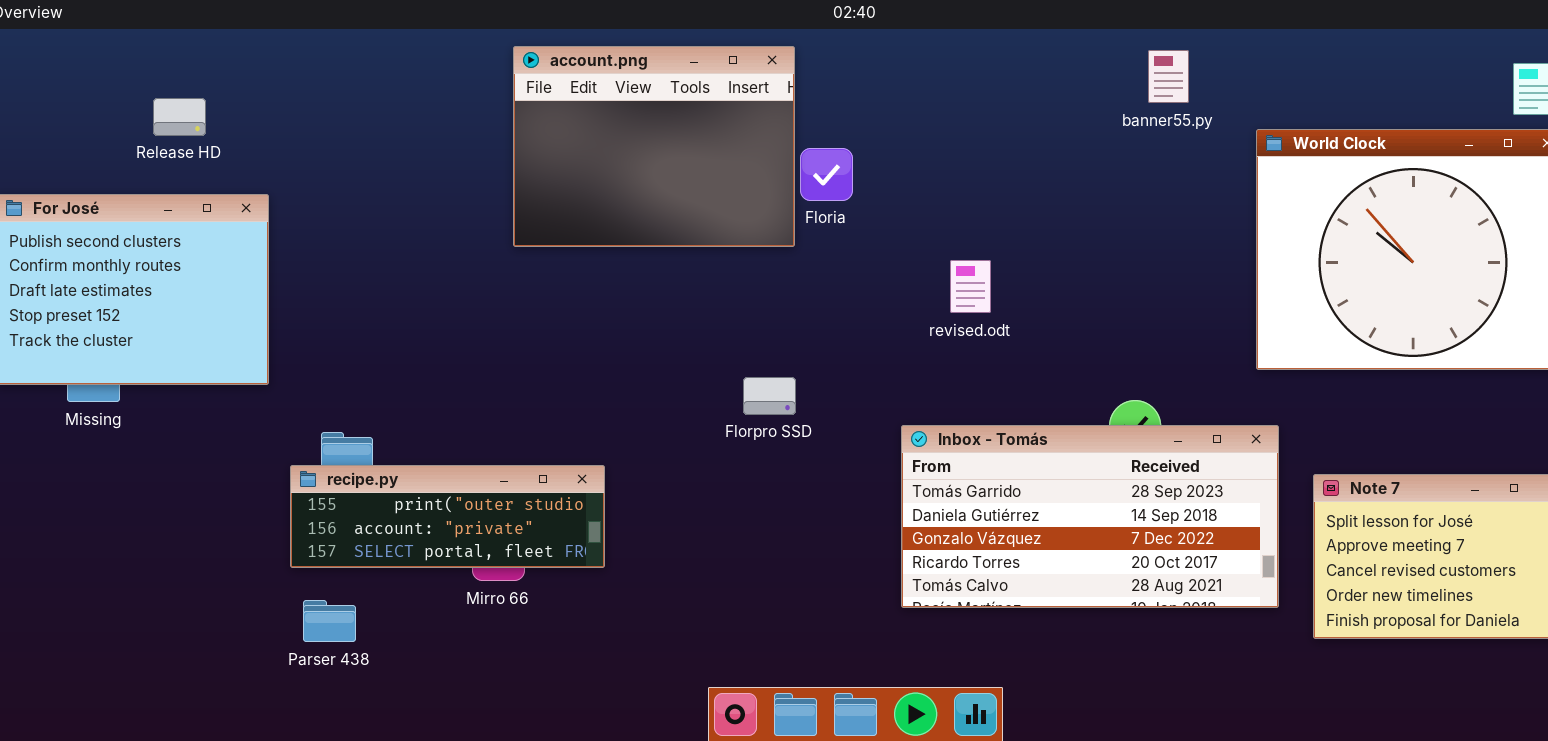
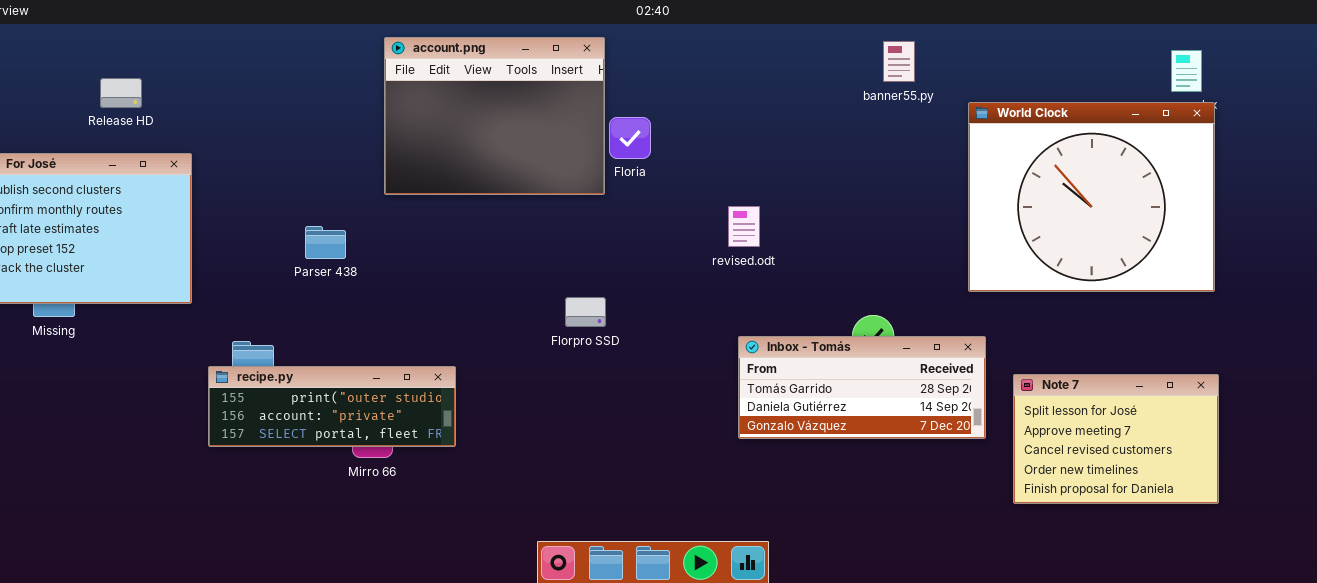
Inbox - Tomás: [901,425,1279,608] -> [738,336,986,439], resized
Parser 438: [303,600,356,642] -> [305,226,346,259], moved

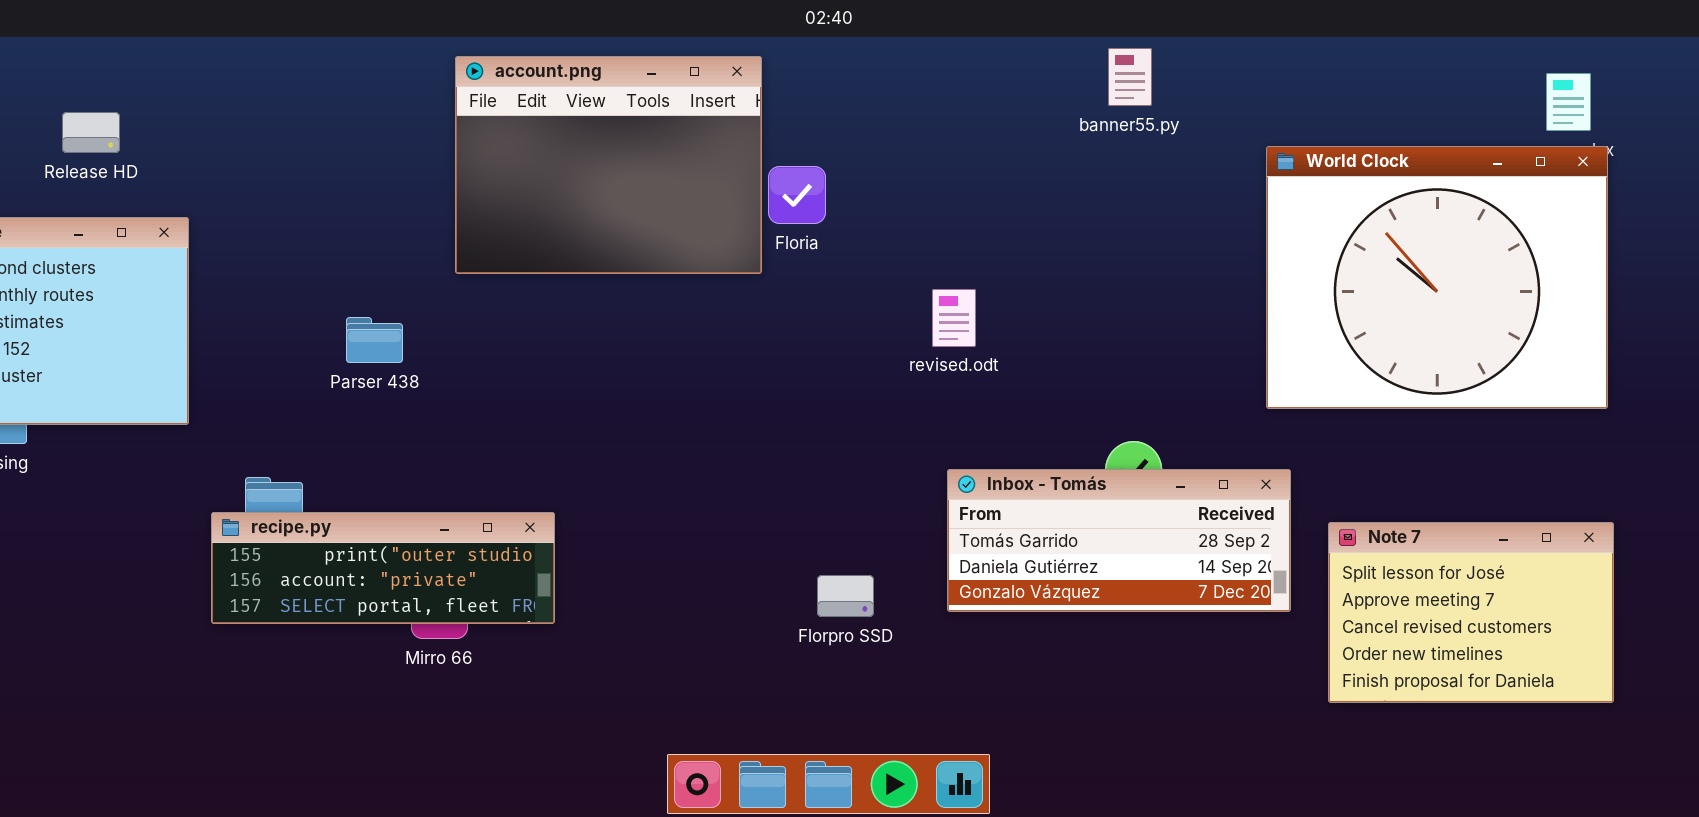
banner55.py: [883,41,915,82] -> [1108,48,1152,106], moved
Florpro SSD: [565,297,606,327] -> [817,575,874,617], moved

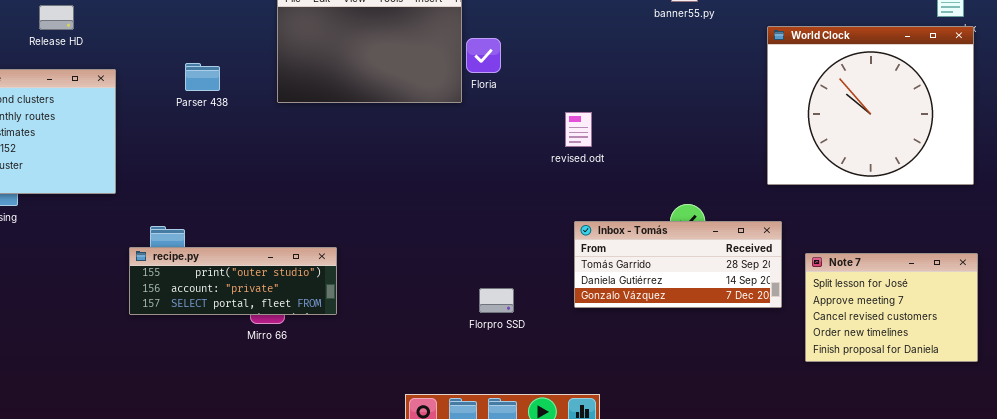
Parser 438: [346,317,403,363] -> [185,63,220,91], moved
Florpro SSD: [817,575,874,617] -> [479,288,514,313], moved

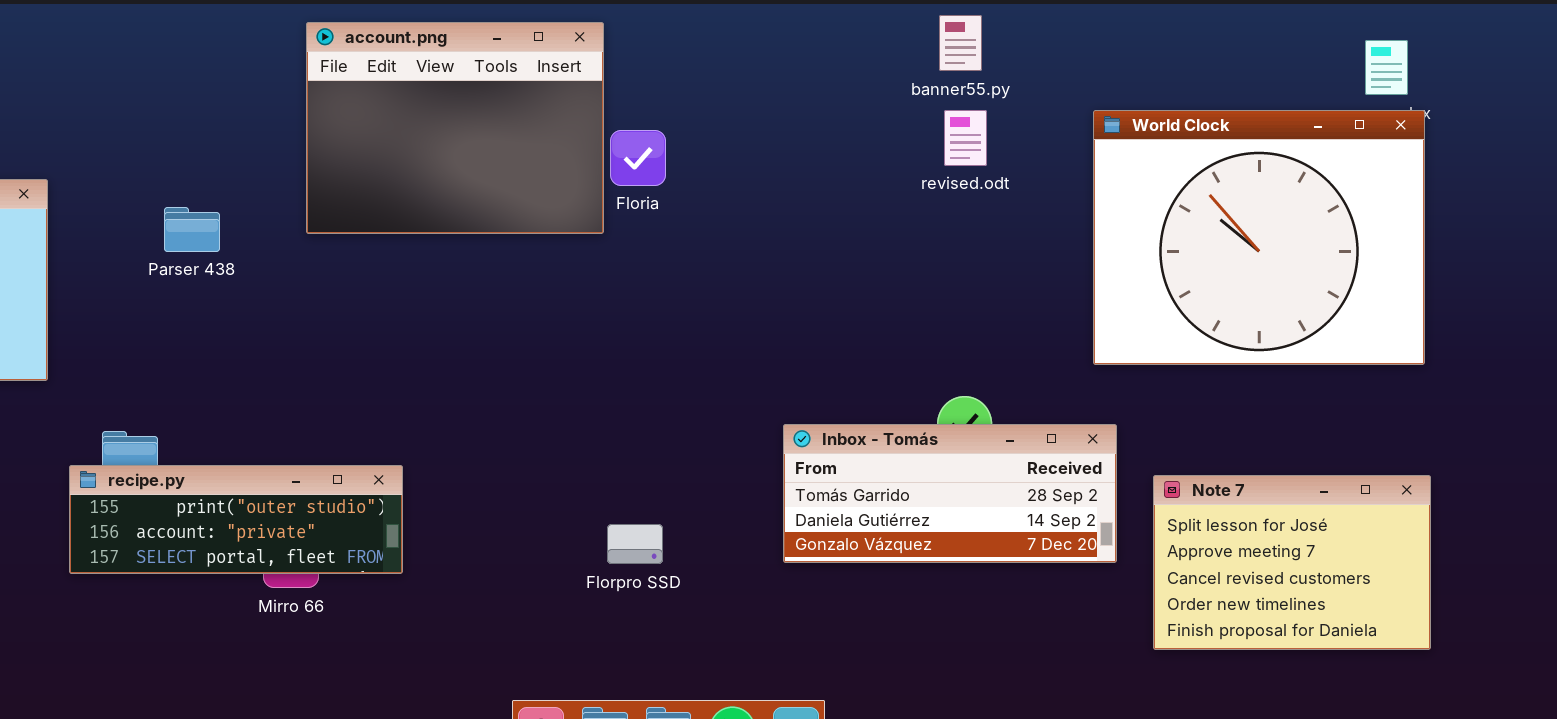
Parser 438: [185,63,220,91] -> [164,207,220,252], moved
revised.odt: [565,112,592,147] -> [944,110,987,166], moved
Florpro SSD: [479,288,514,313] -> [607,524,663,564], moved

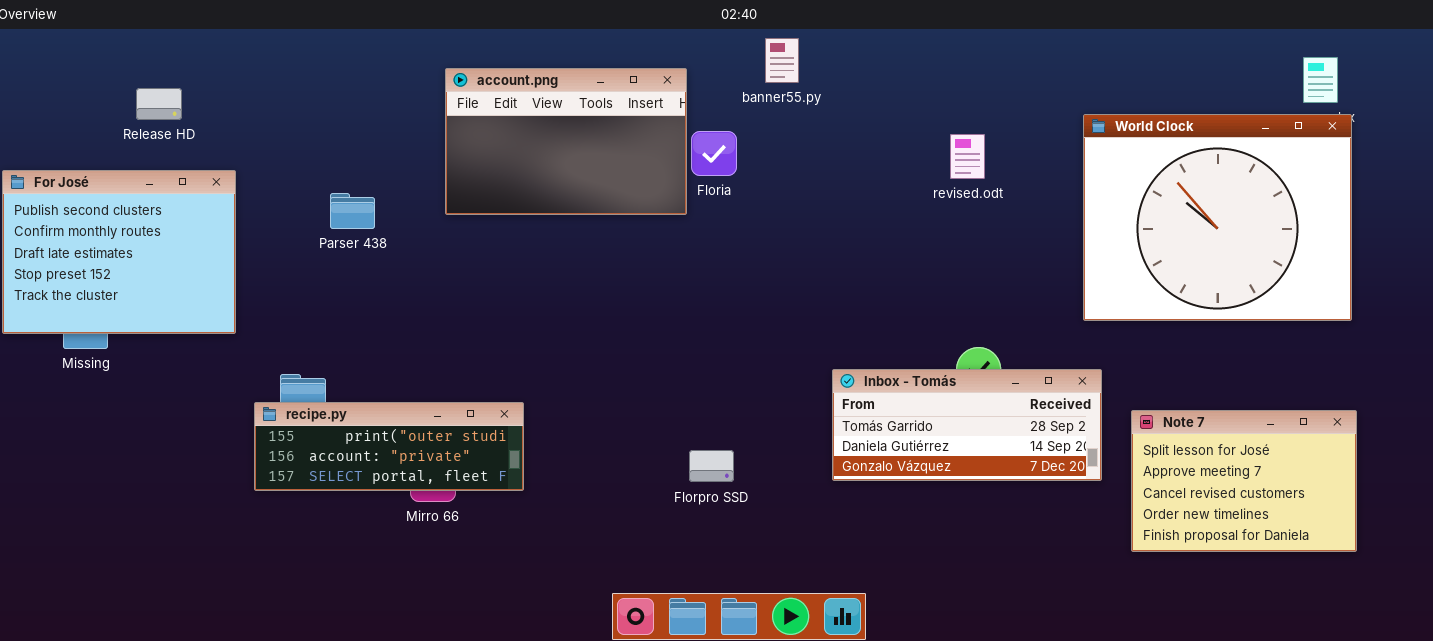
banner55.py: [939,15,982,71] -> [765,38,799,83], moved
account.png: [306,22,604,234] -> [445,68,687,215], resized
revised.odt: [944,110,987,166] -> [950,134,985,179], moved

